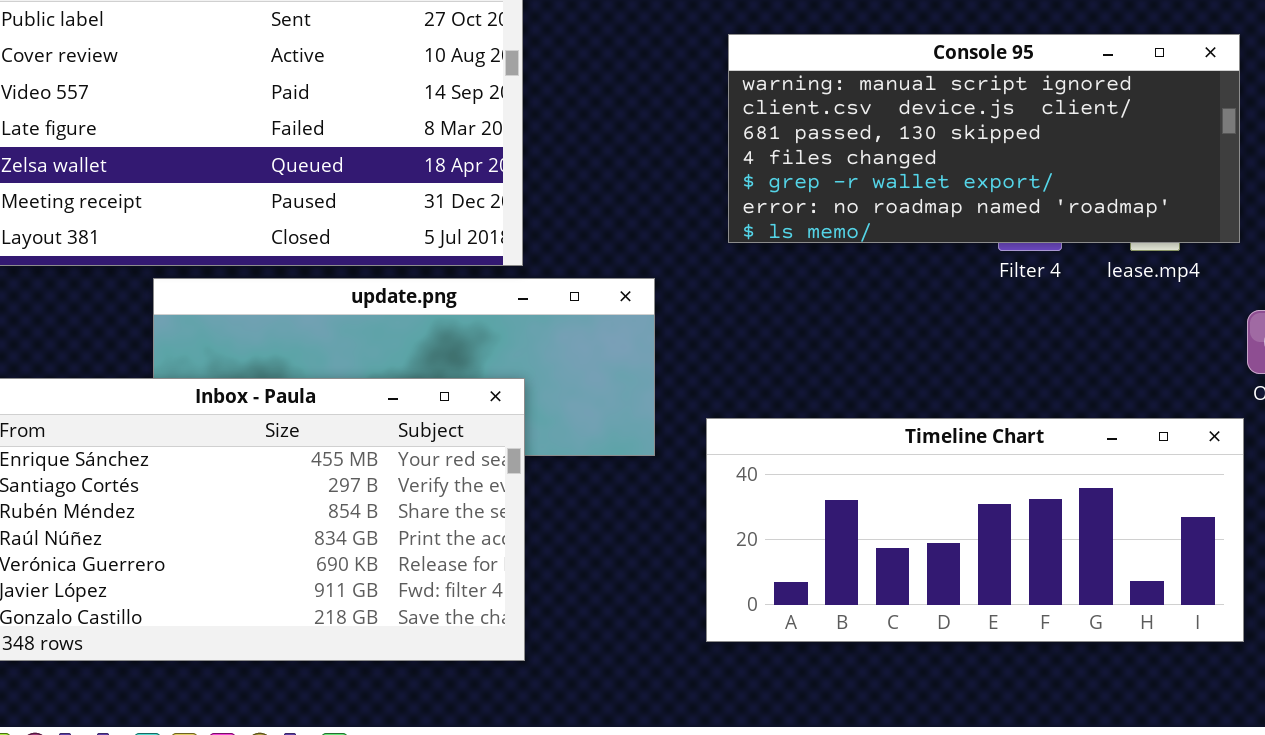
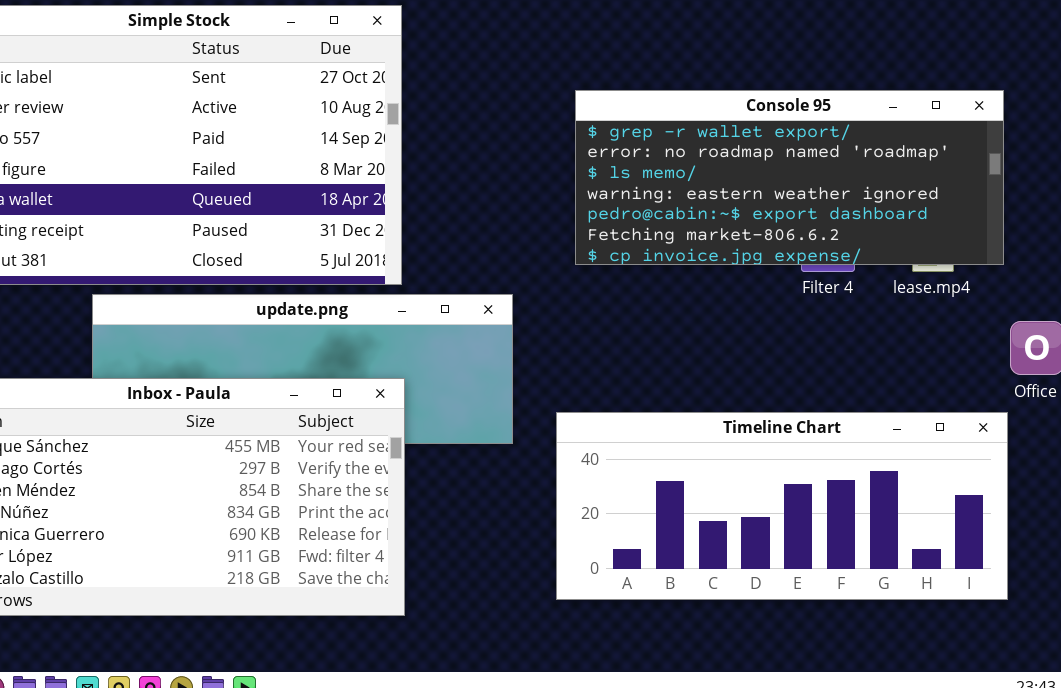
Console 95: [728,34,1240,243] -> [575,90,1004,265], scrolled down 4 rows

